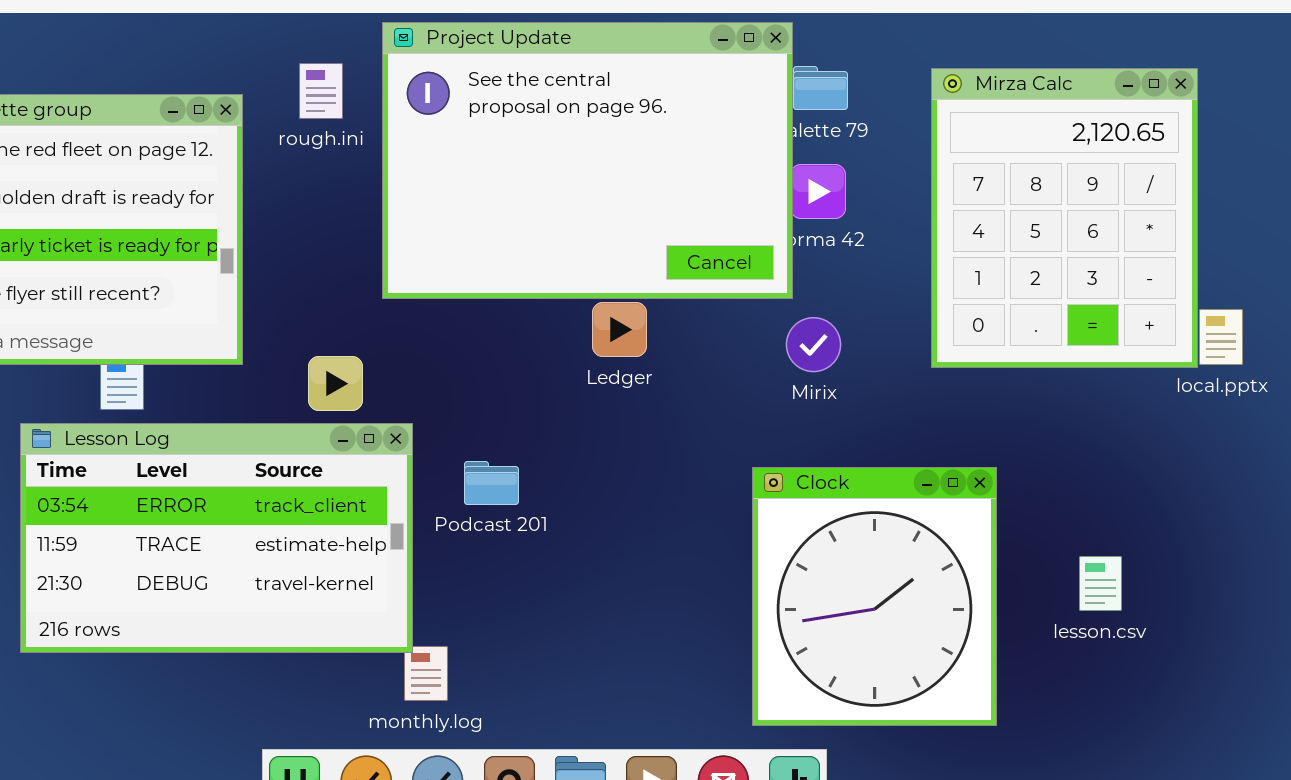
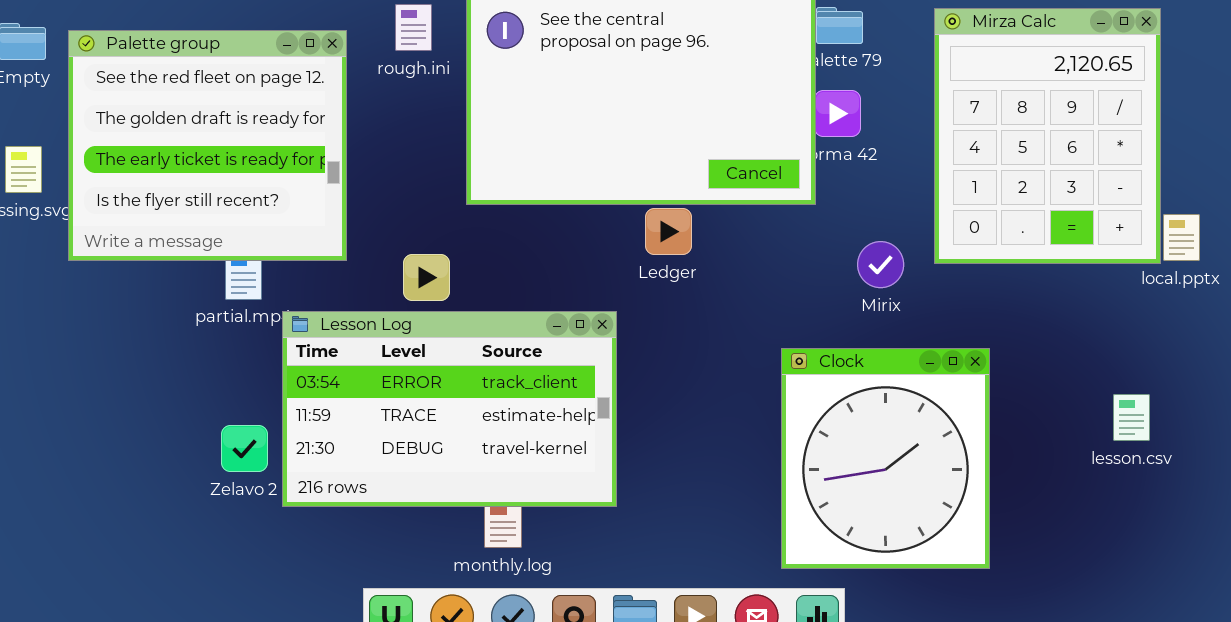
Mirix: [786,317,841,372] -> [857,241,904,288], moved
Lesson Log: [20,423,413,653] -> [282,311,617,507], moved
lesson.csv: [1079,556,1122,611] -> [1113,394,1150,441], moved

